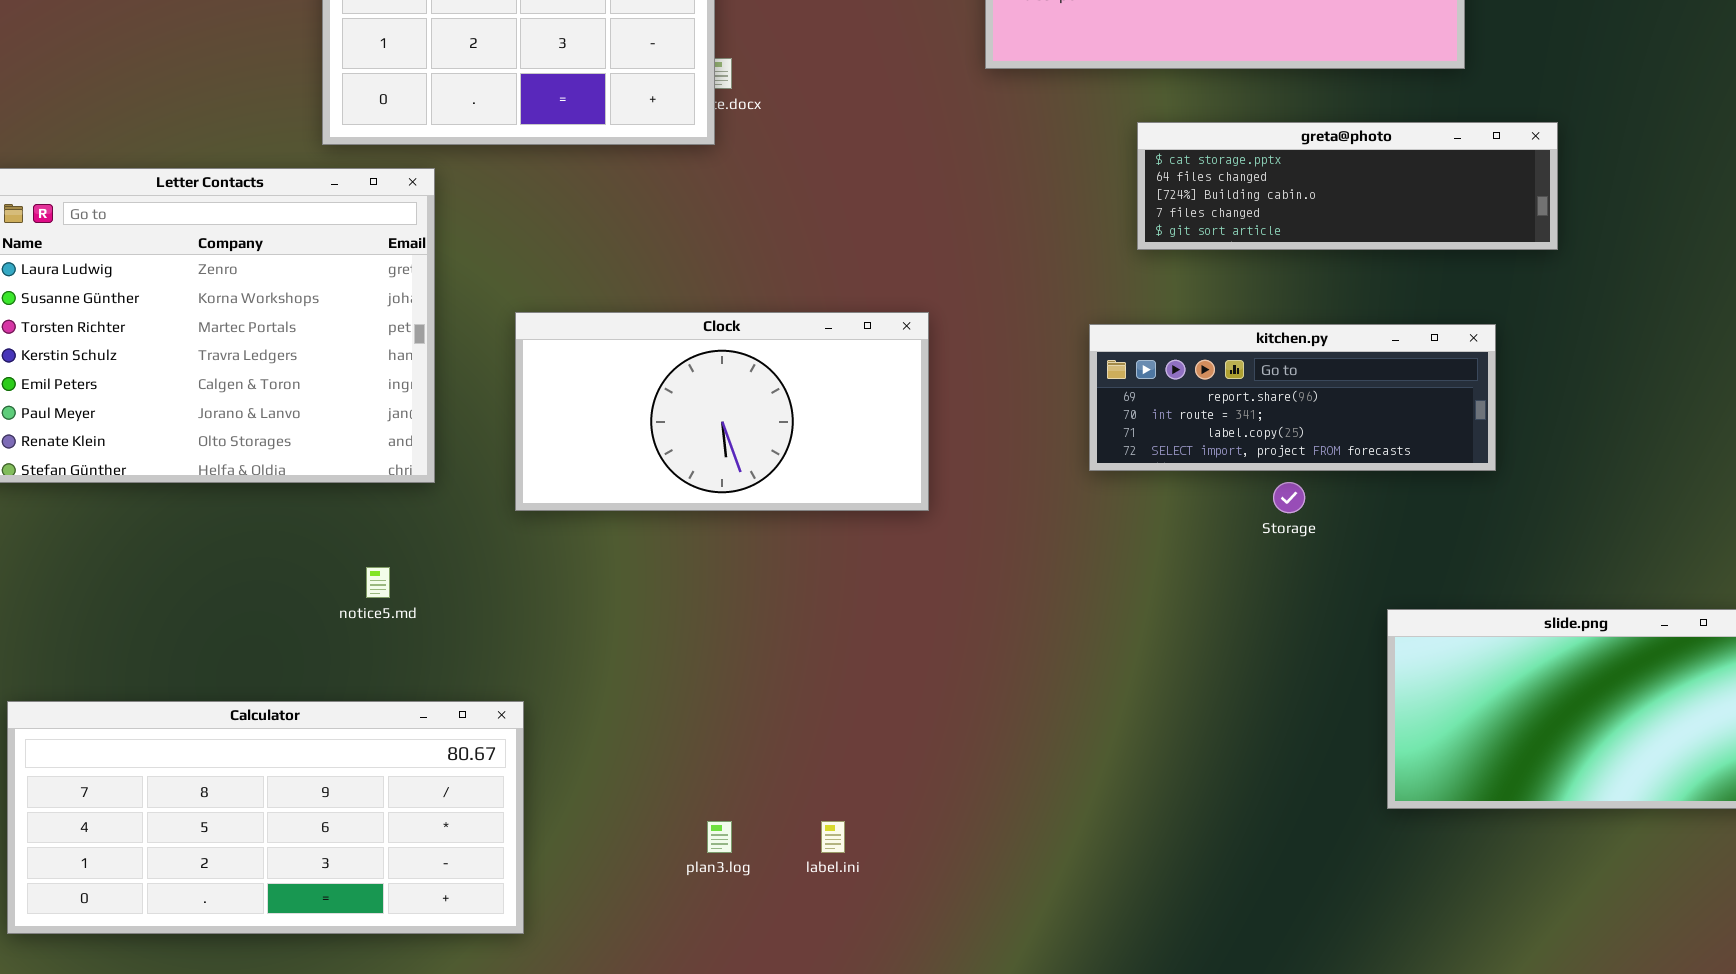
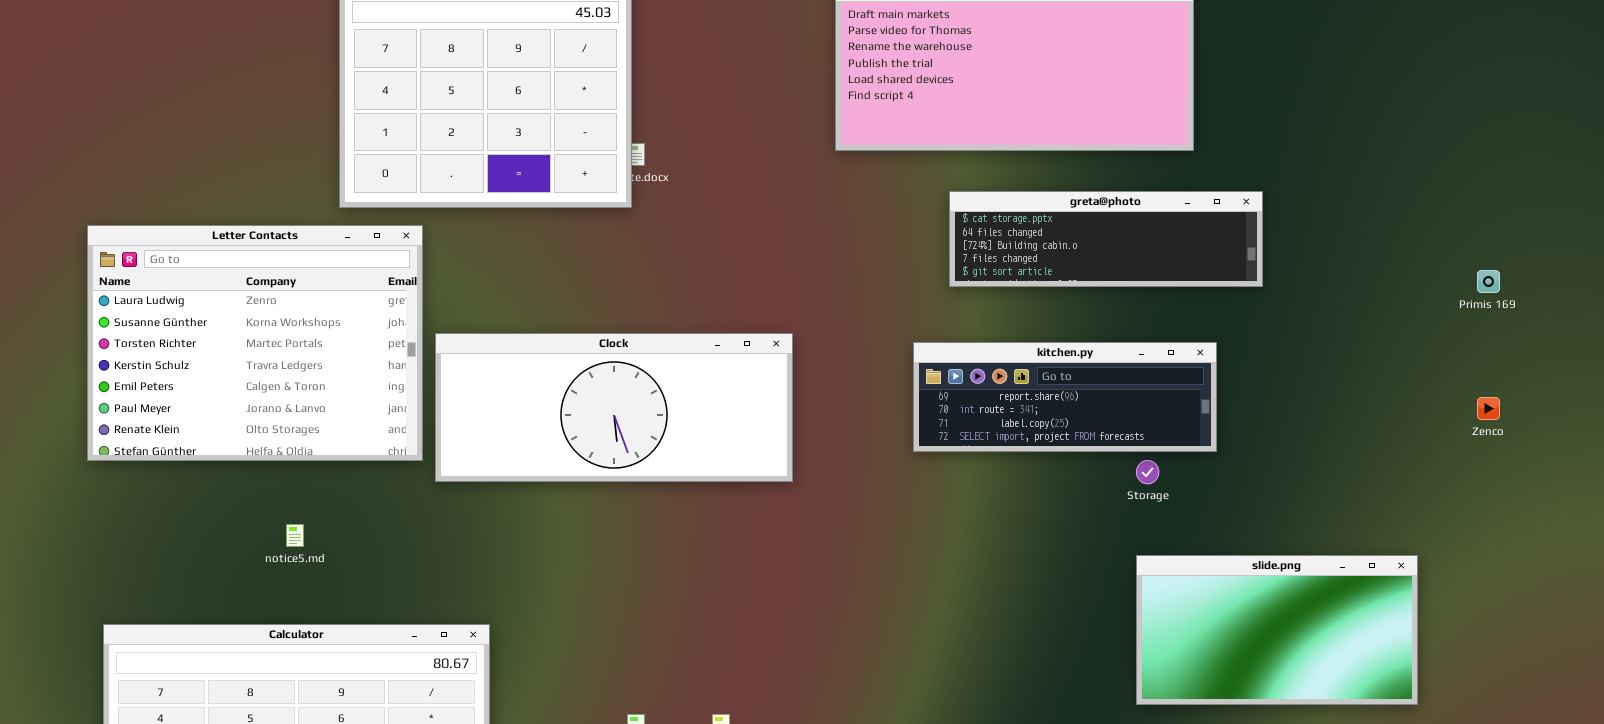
Clock: [515,312,929,511] -> [435,333,793,482], resized
Storage: [1273,482,1305,513] -> [1136,460,1159,484], moved
notice5.md: [366,567,390,598] -> [286,524,304,547], moved

